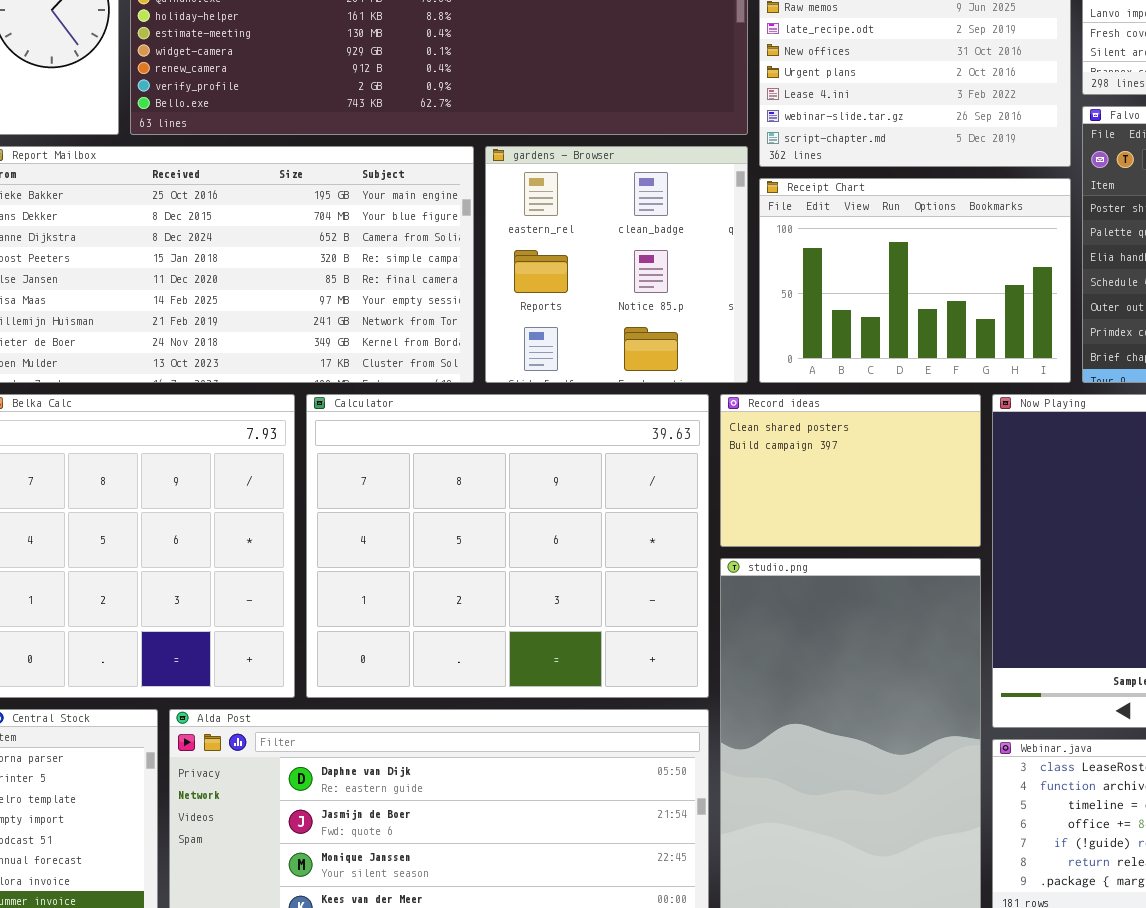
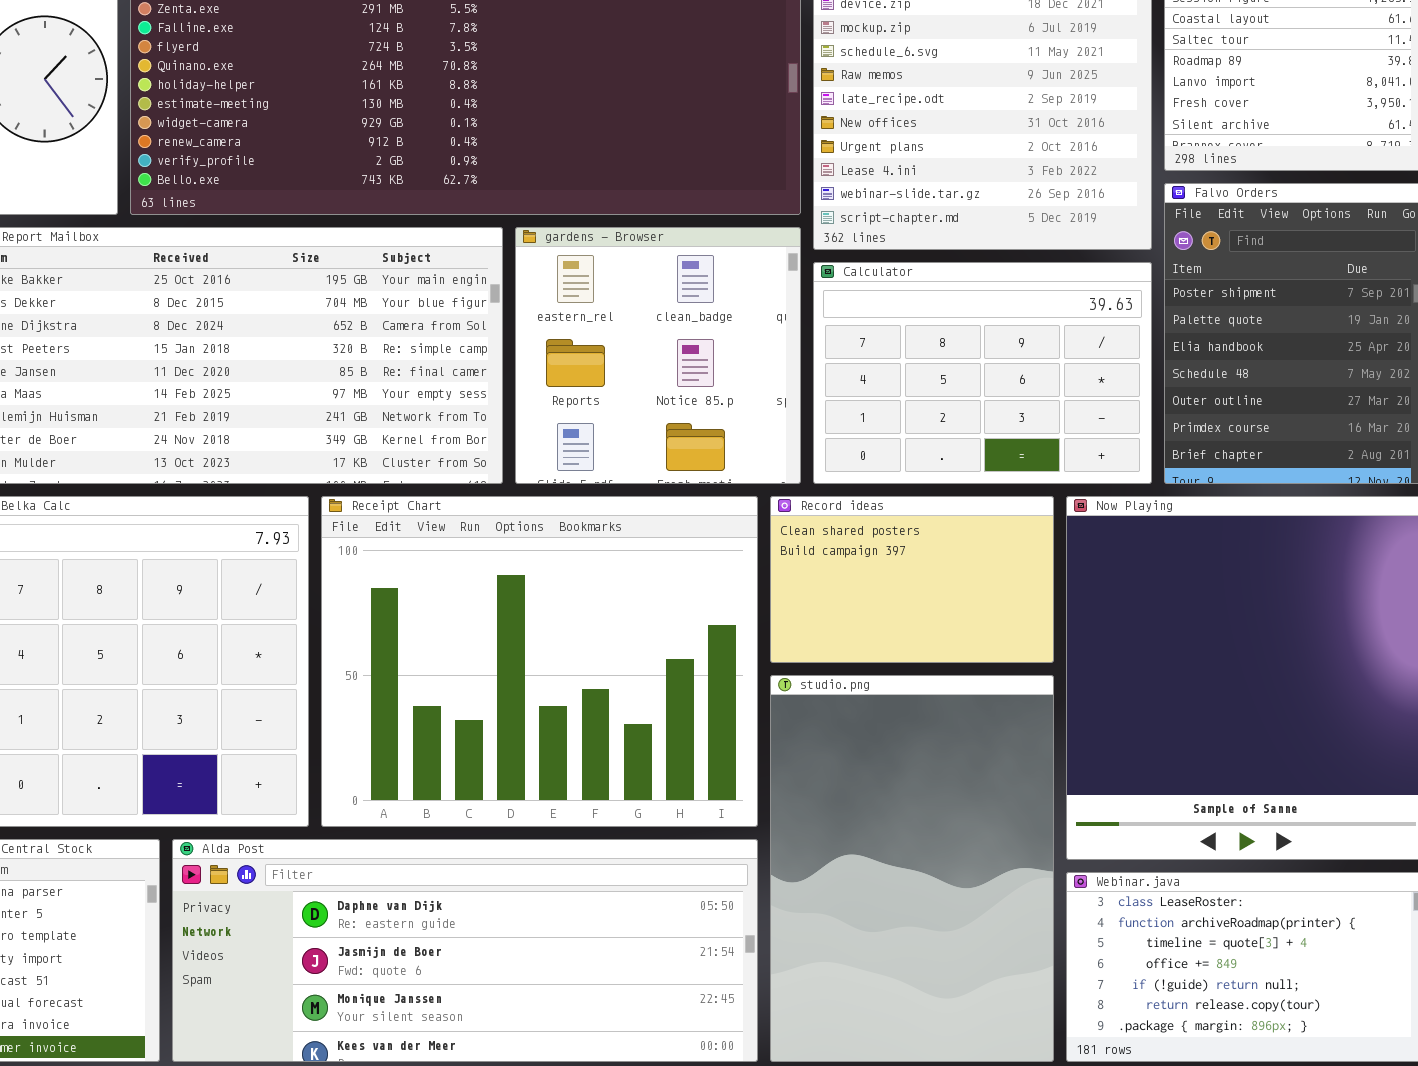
Receipt Chart: [759,178,1071,383] -> [321,496,758,827], moved, resized
Calculator: [306,394,709,698] -> [813,262,1152,484], moved, resized

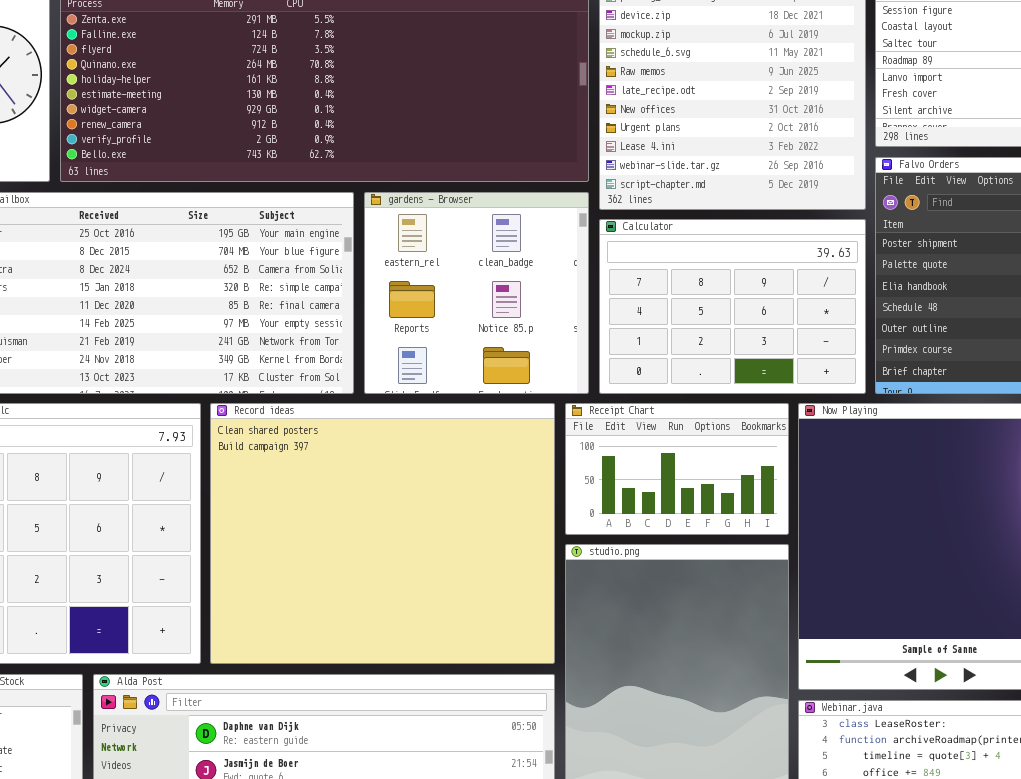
Receipt Chart: [321,496,758,827] -> [565,403,789,535], moved, resized
Record ideas: [770,496,1054,663] -> [210,403,555,664], moved, resized

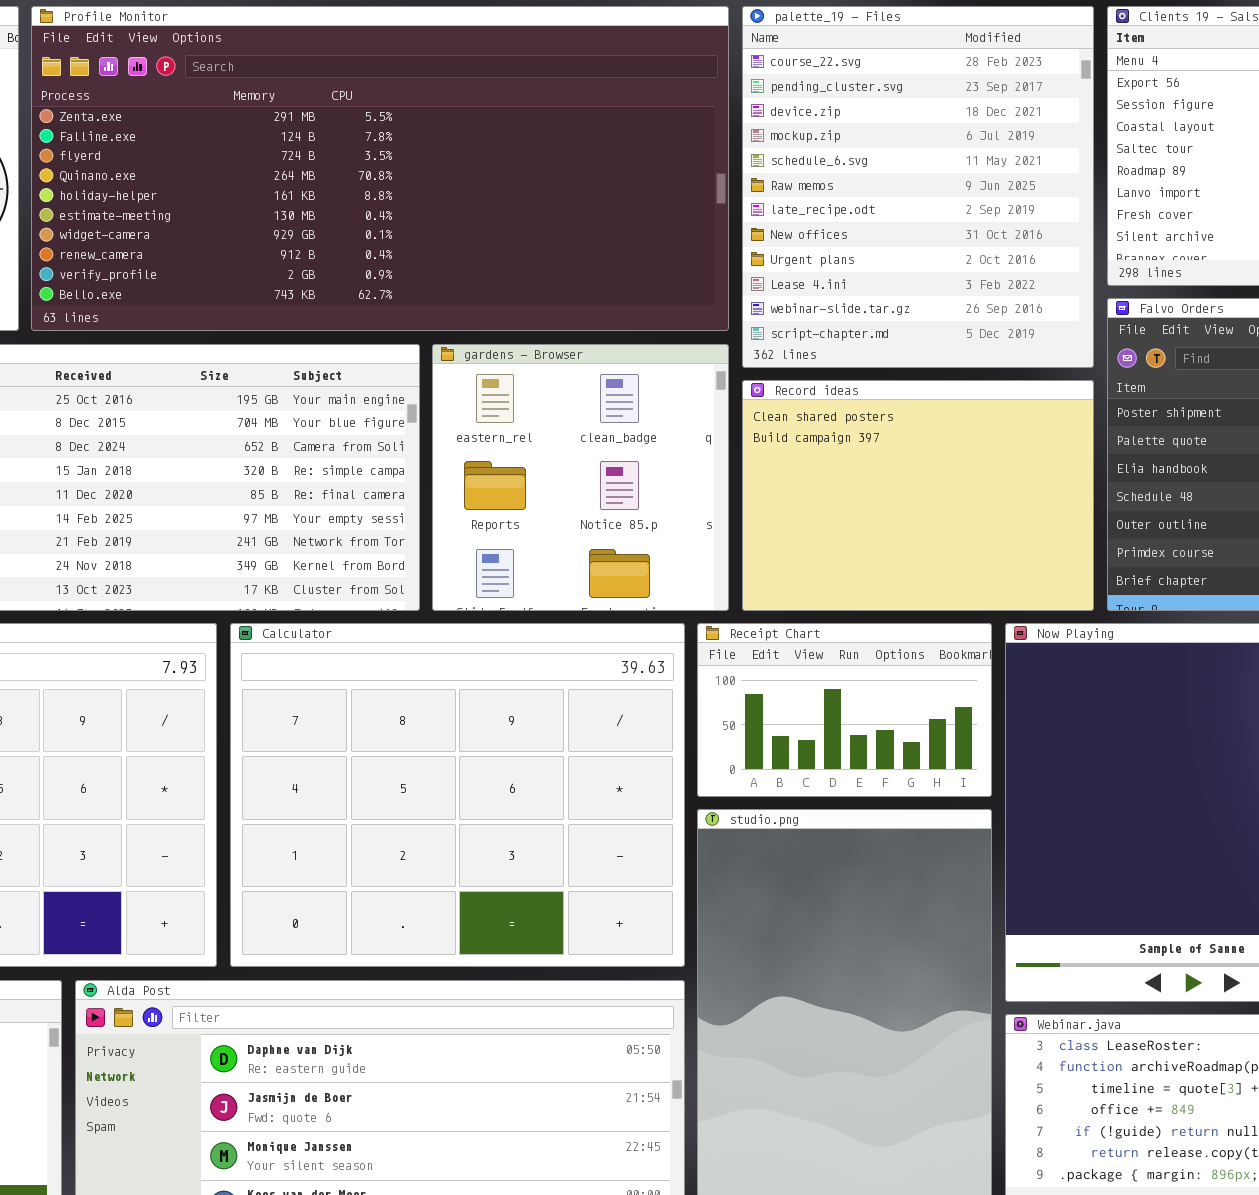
Calculator: [599,219,866,394] -> [230,623,685,967], moved, resized
Record ideas: [210,403,555,664] -> [742,380,1094,611], moved, resized

